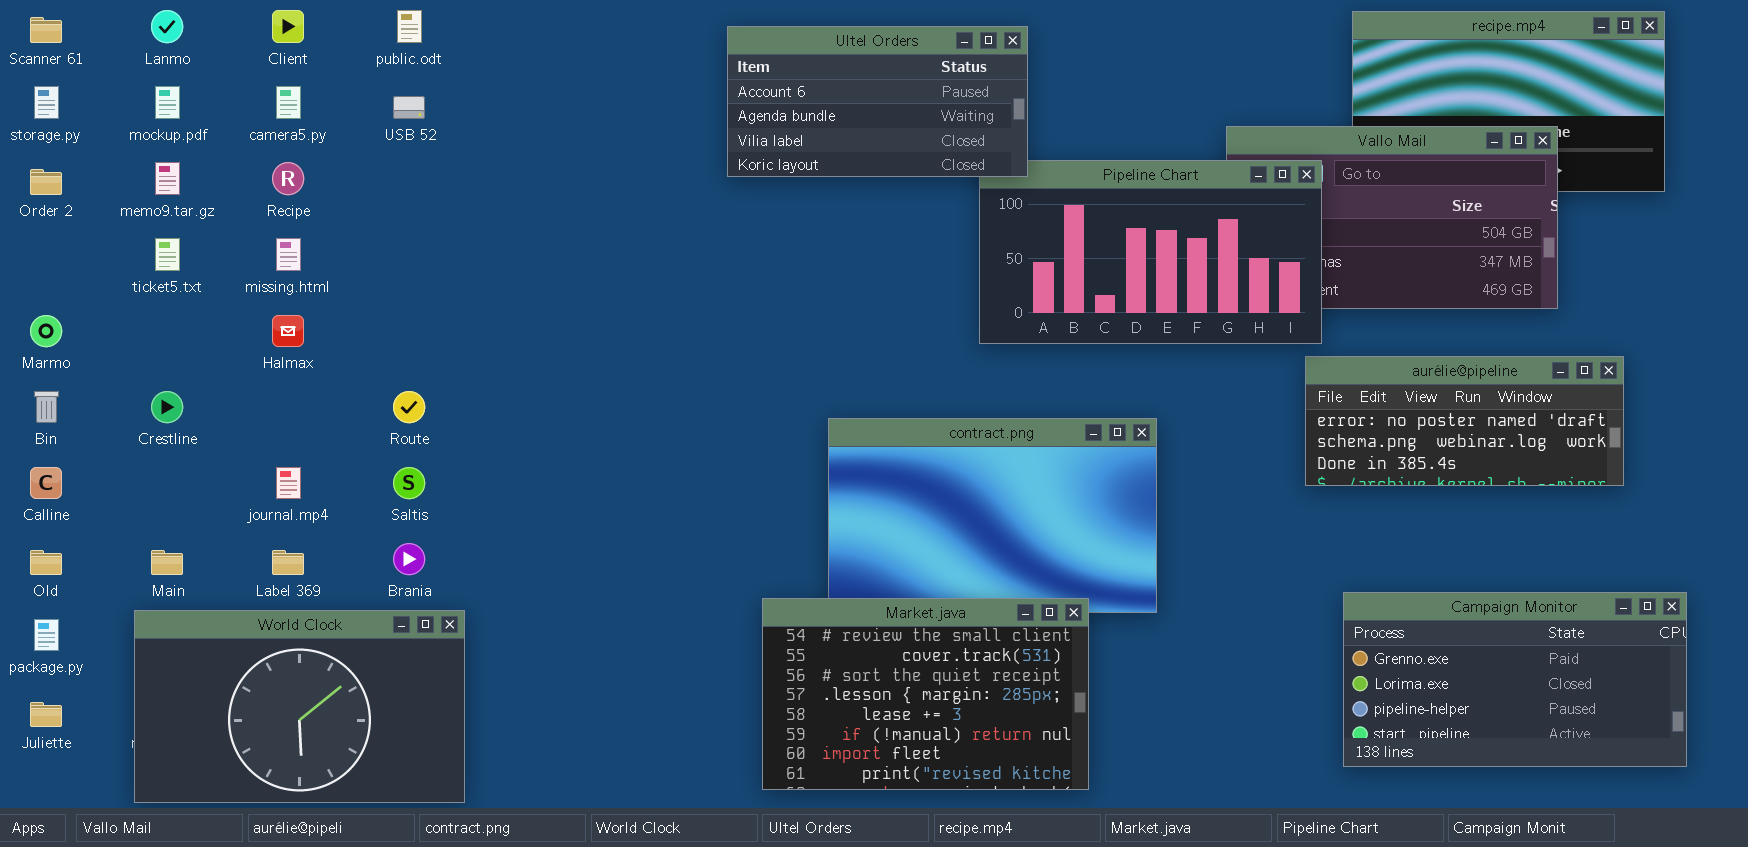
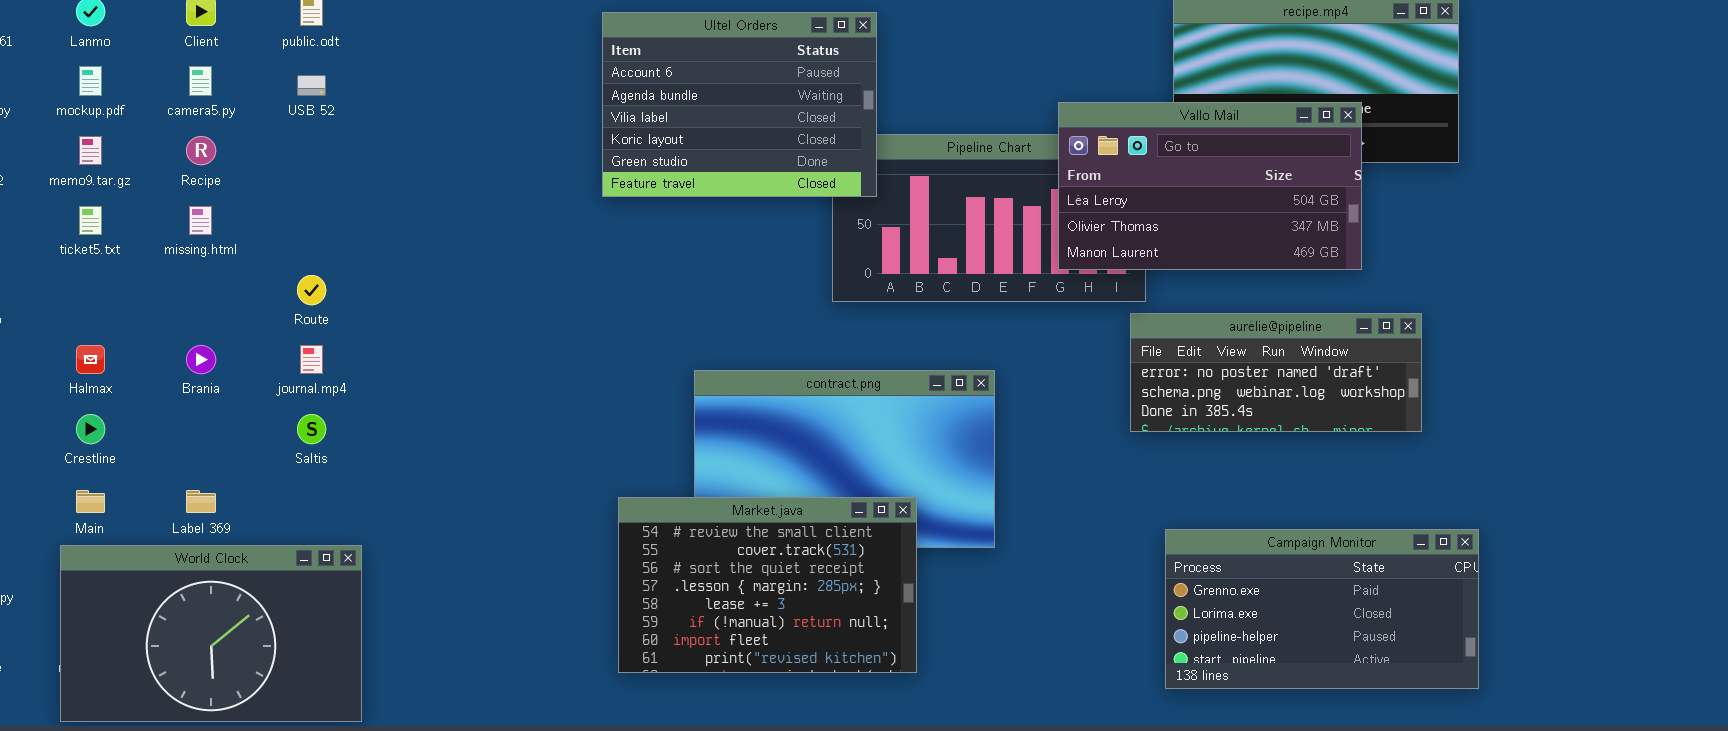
Ultel Orders: [727,26,1028,177] -> [602,12,877,197], resized
Vallo Mail: [1226,126,1558,309] -> [1058,102,1362,270], raised
Halmax: [272,315,304,347] -> [76,345,105,374], moved
Crestline: [151,391,183,423] -> [76,414,105,444], moved
Route: [393,391,425,423] -> [297,275,326,305], moved
journal.mp4: [276,467,301,499] -> [300,345,323,374], moved
Brania: [393,543,425,575] -> [186,345,216,374], moved
Market.java: [762,598,1089,790] -> [618,497,917,673], moved

